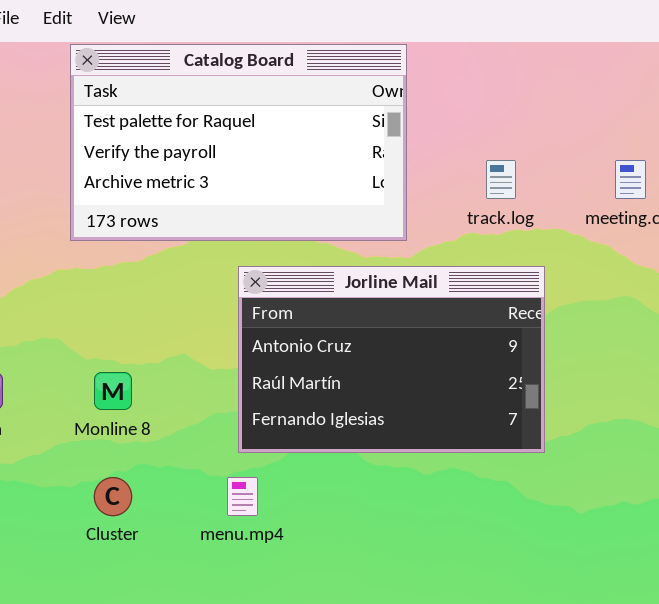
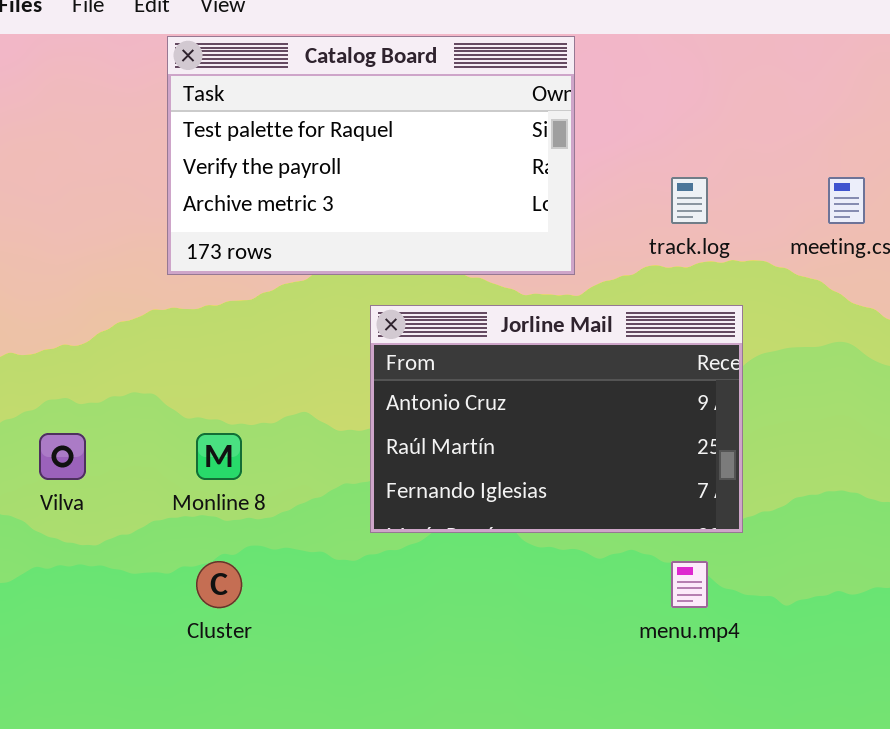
menu.mp4: [227,477,258,516] -> [671,561,708,608], moved

